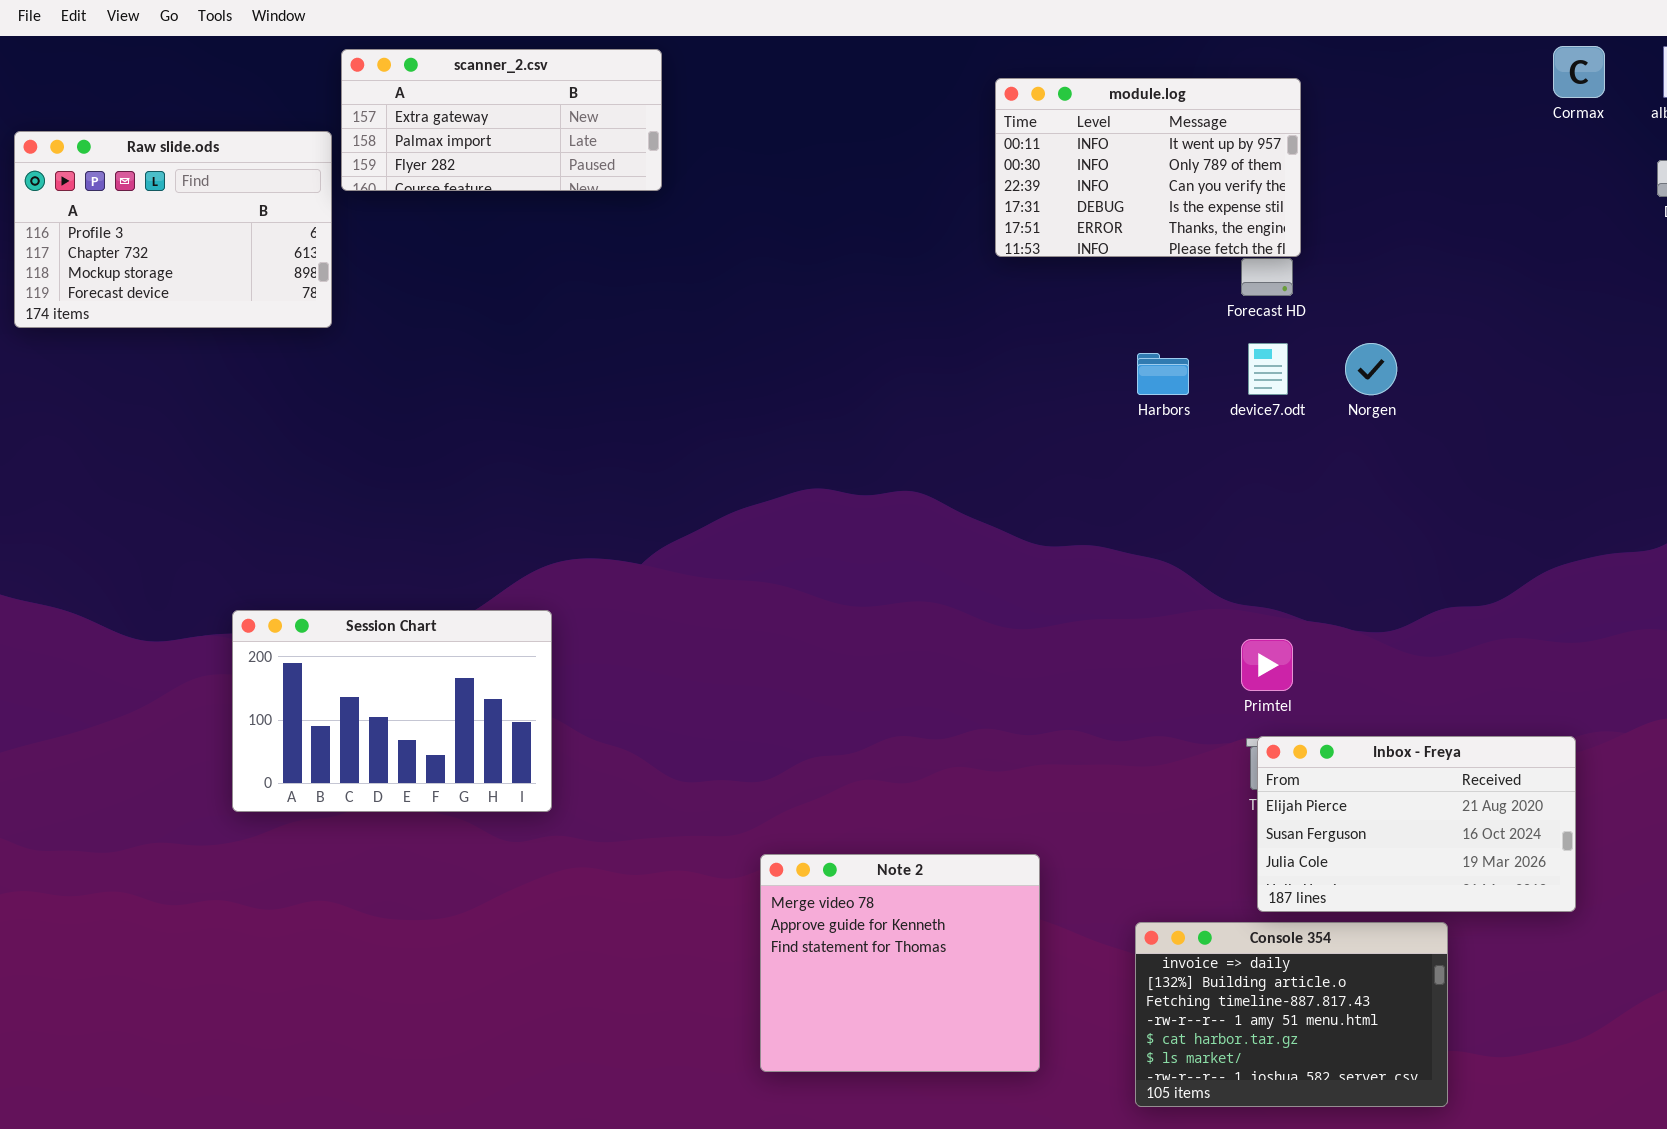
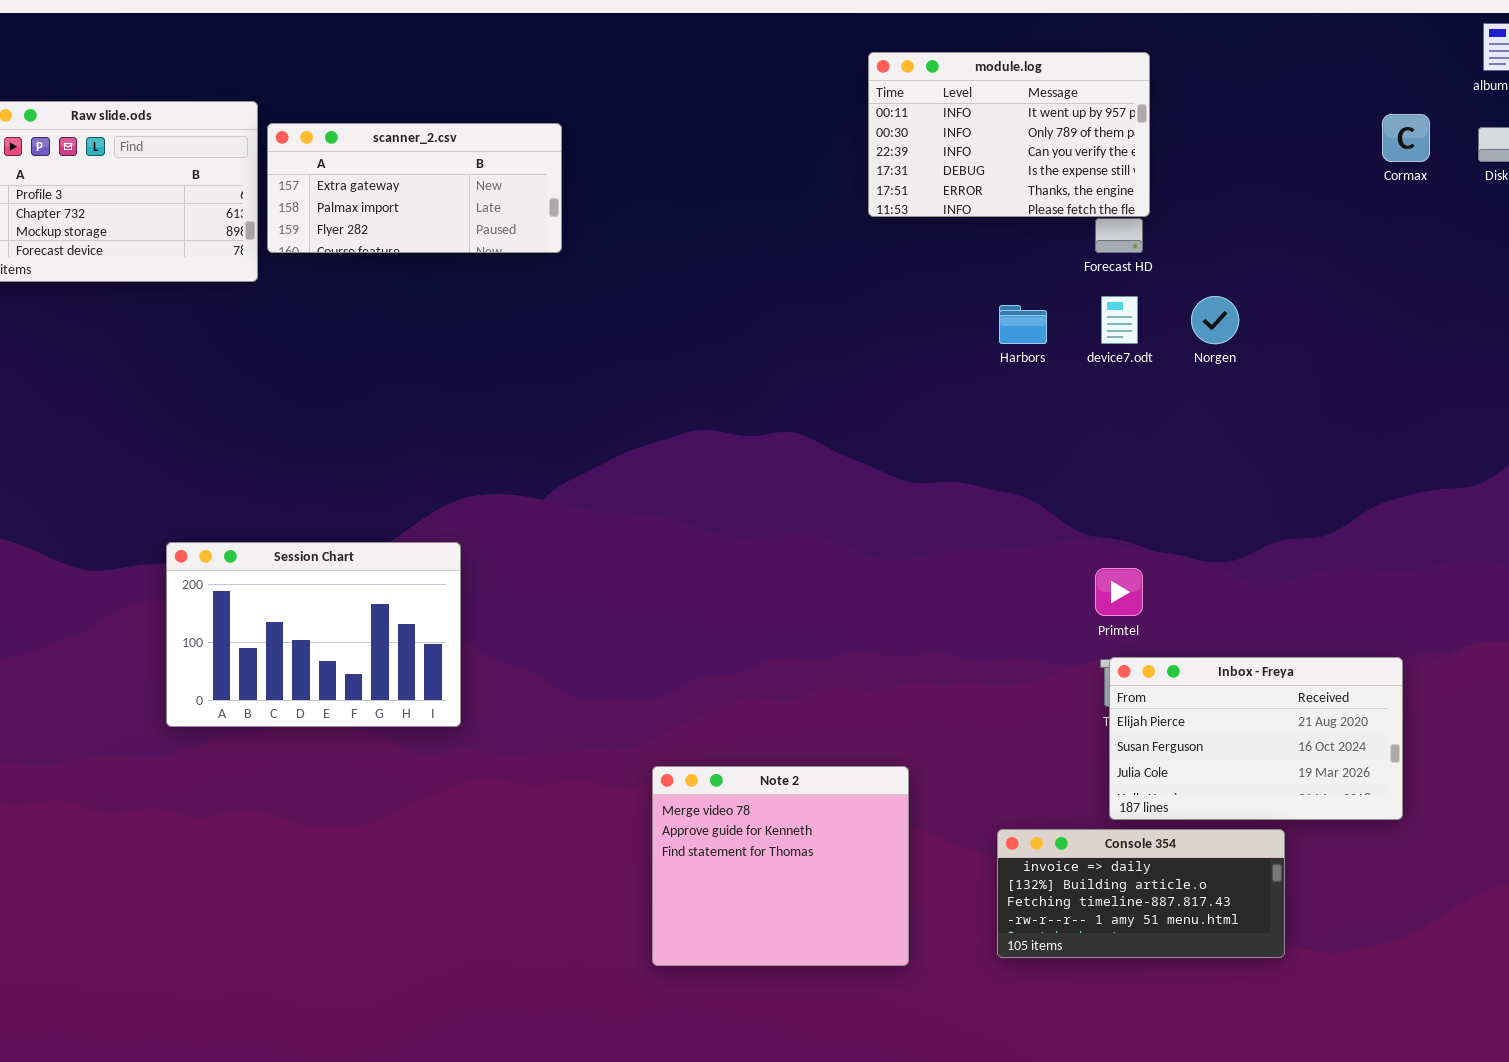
Cormax: [1553,46,1605,98] -> [1382,114,1430,162], moved
scanner_2.csv: [341,49,662,191] -> [267,123,562,253], moved
Console 354: [1135,922,1448,1107] -> [997,829,1285,958], resized

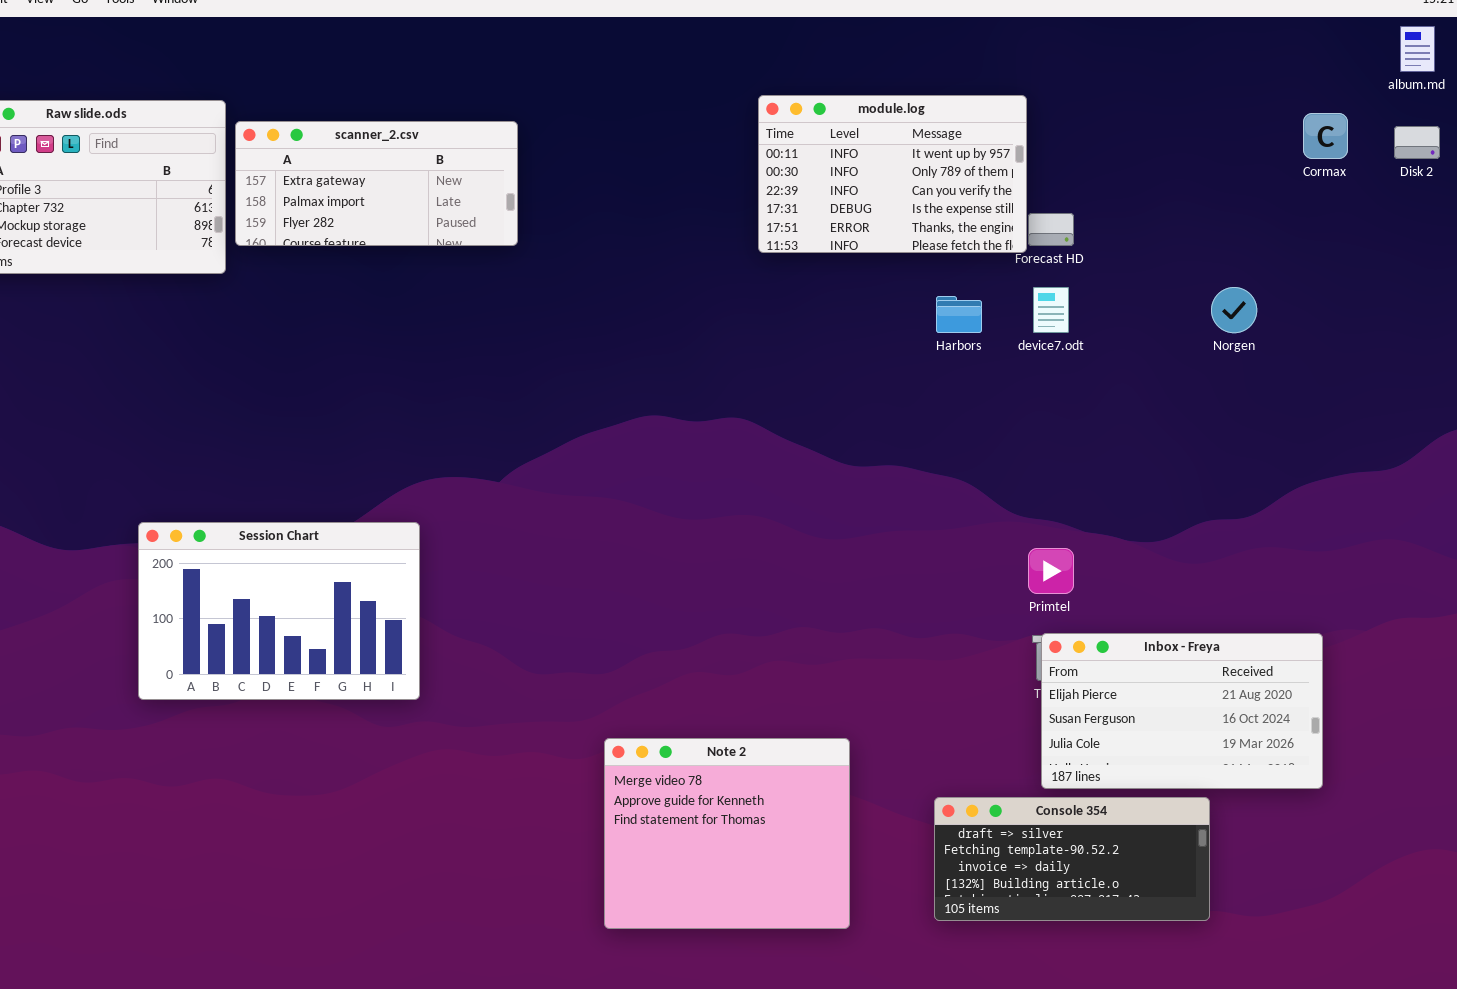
module.log: [868,52,1150,217] -> [758,95,1027,253], moved
Norgen: [1191,296,1239,344] -> [1211,287,1257,333], moved
Console 354: [997,829,1285,958] -> [934,797,1210,921], scrolled up 2 rows

